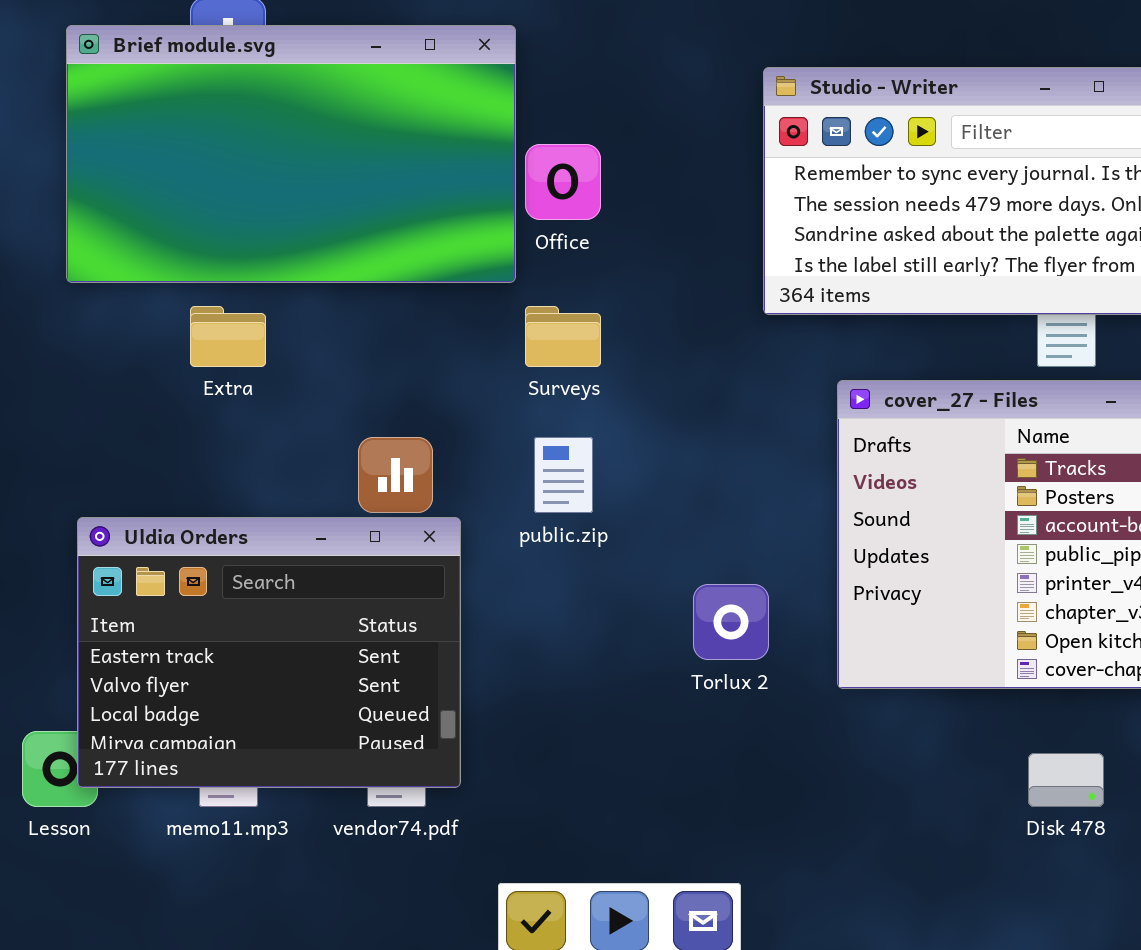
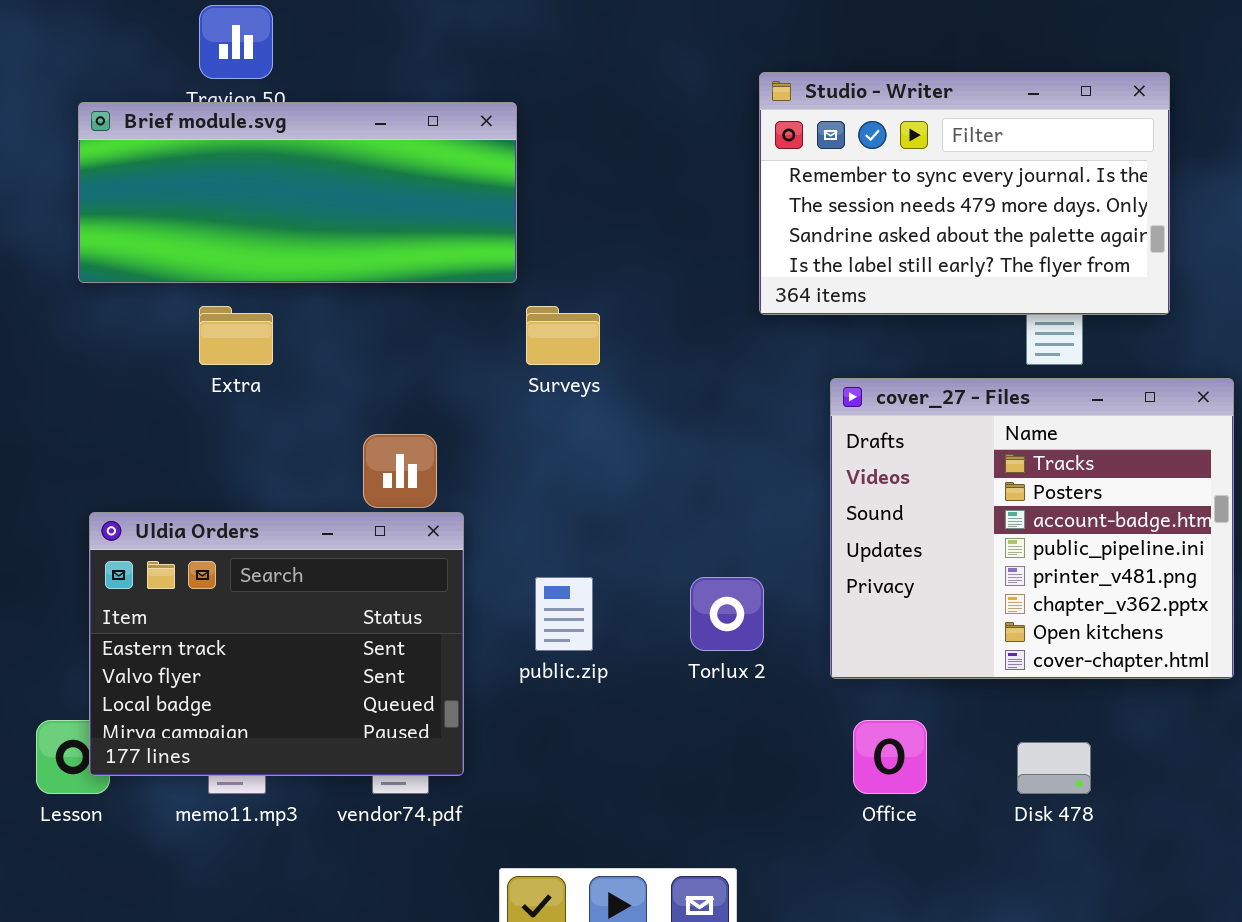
Brief module.svg: [66,25,516,283] -> [78,102,517,283], resized
Office: [525,144,601,220] -> [853,720,927,794], moved
public.zip: [534,437,593,513] -> [535,577,593,651], moved

